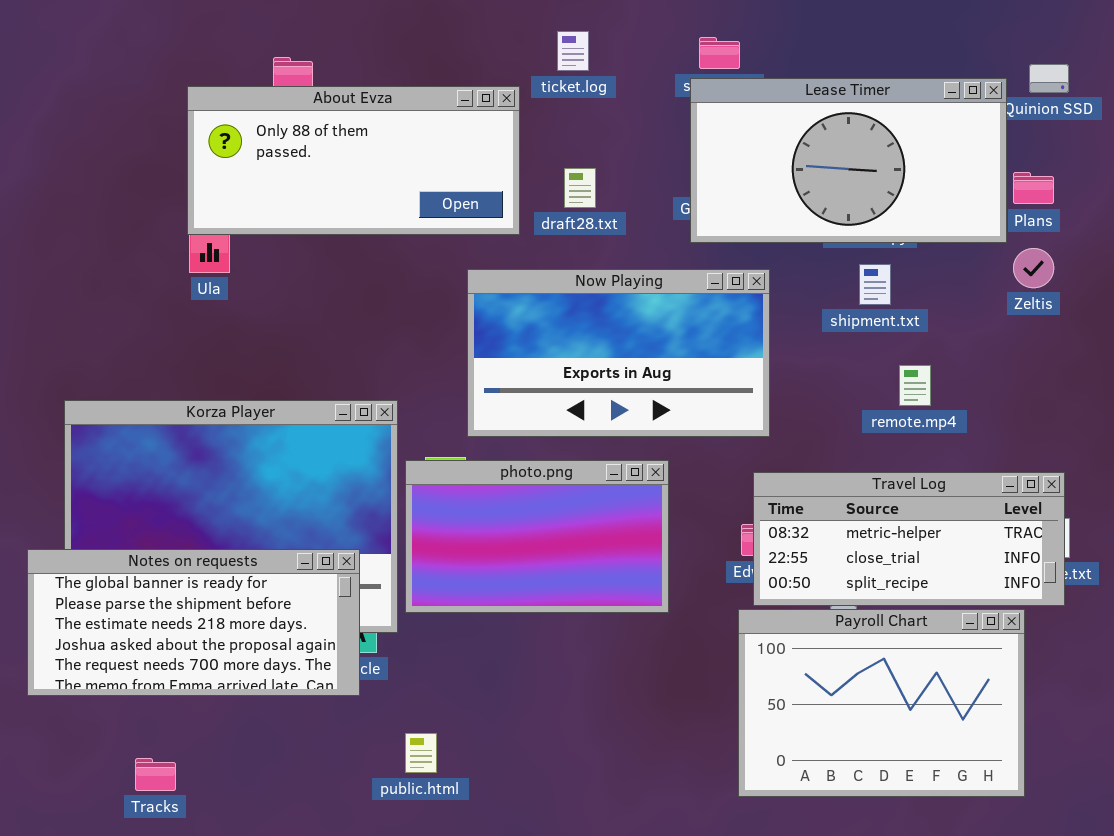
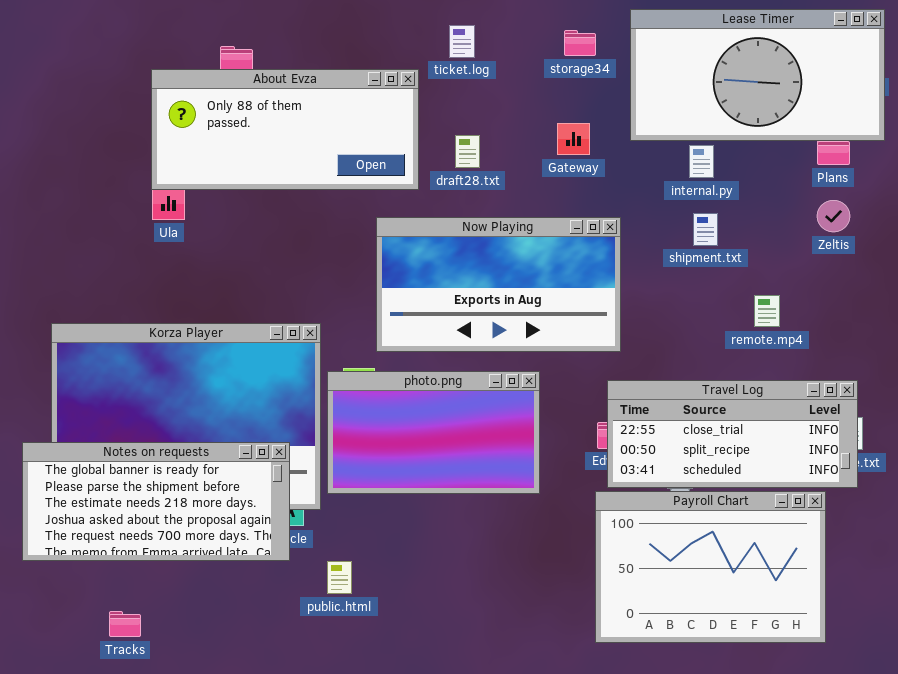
Lease Timer: [690,78,1007,243] -> [630,9,885,141], moved
remote.mp4: [899,365,931,406] -> [754,295,780,327], moved
Travel Log: [753,472,1065,606] -> [607,380,858,488], scrolled down 1 row
public.html: [405,733,437,773] -> [327,561,352,594], moved

